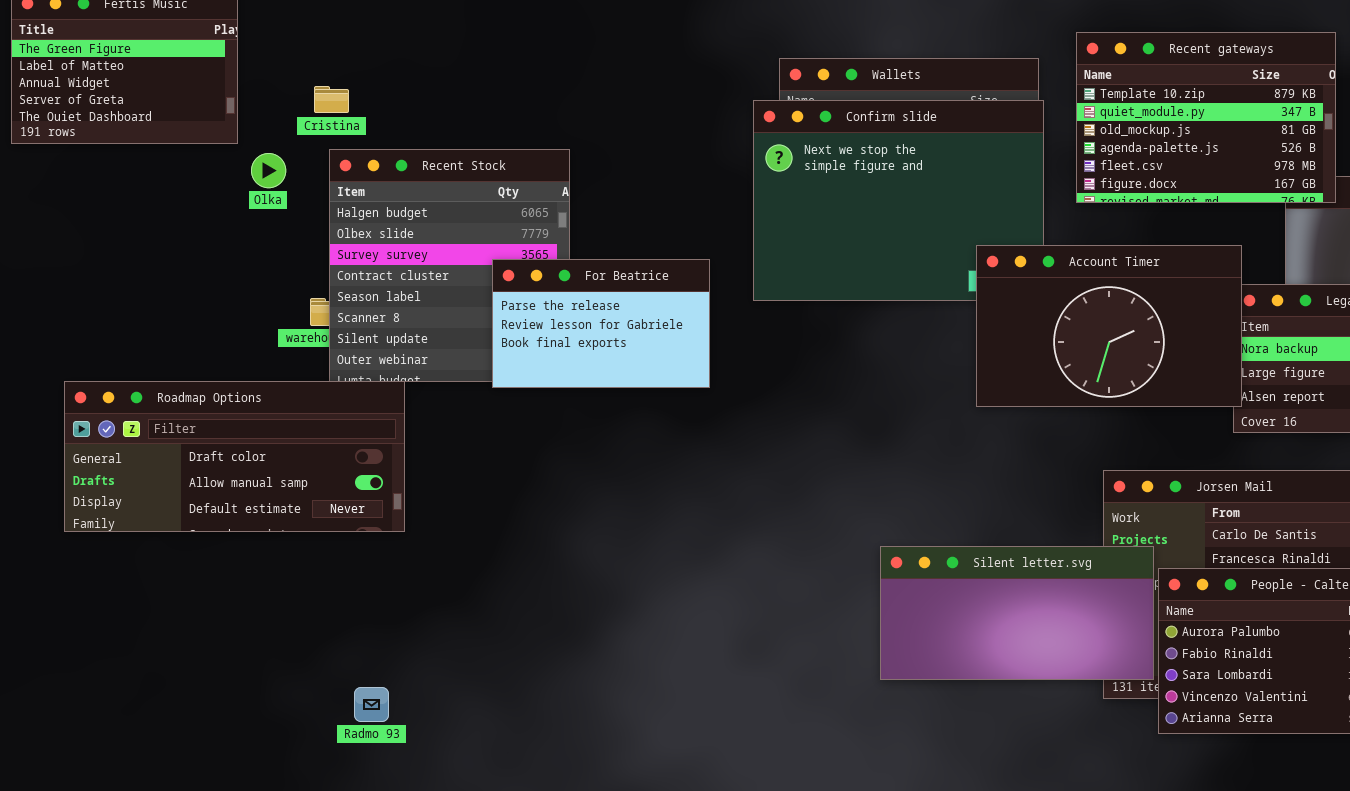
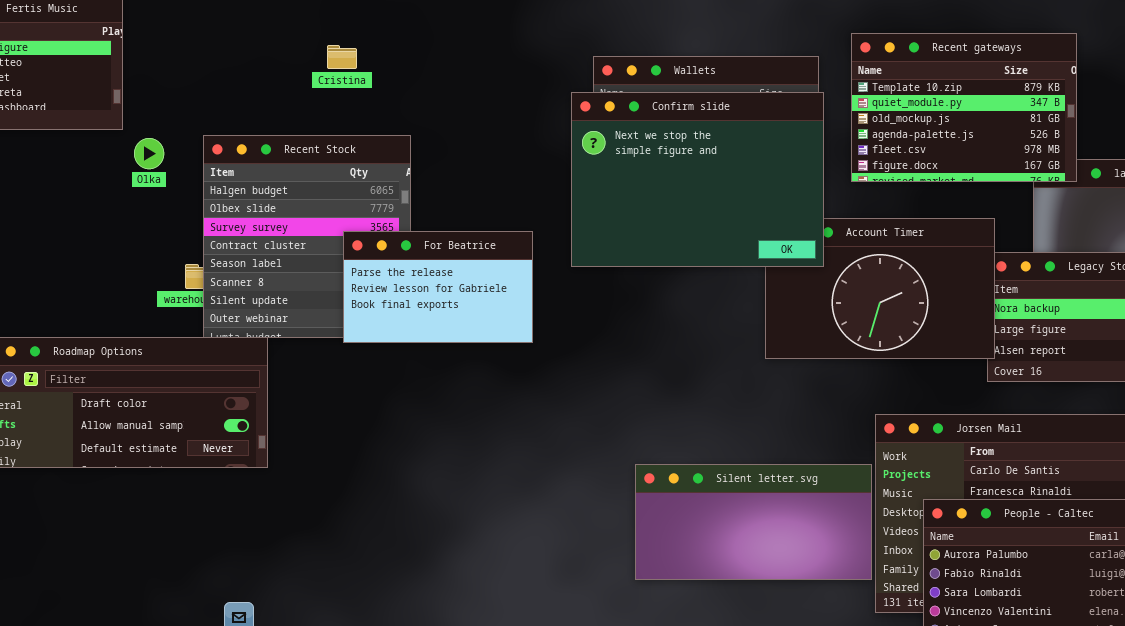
Cristina: [314,86,349,113] -> [327,45,357,69], moved
Confirm slide: [753,100,1044,301] -> [571,92,824,267], raised
Silent letter.svg: [880,546,1154,680] -> [635,464,872,580], moved

